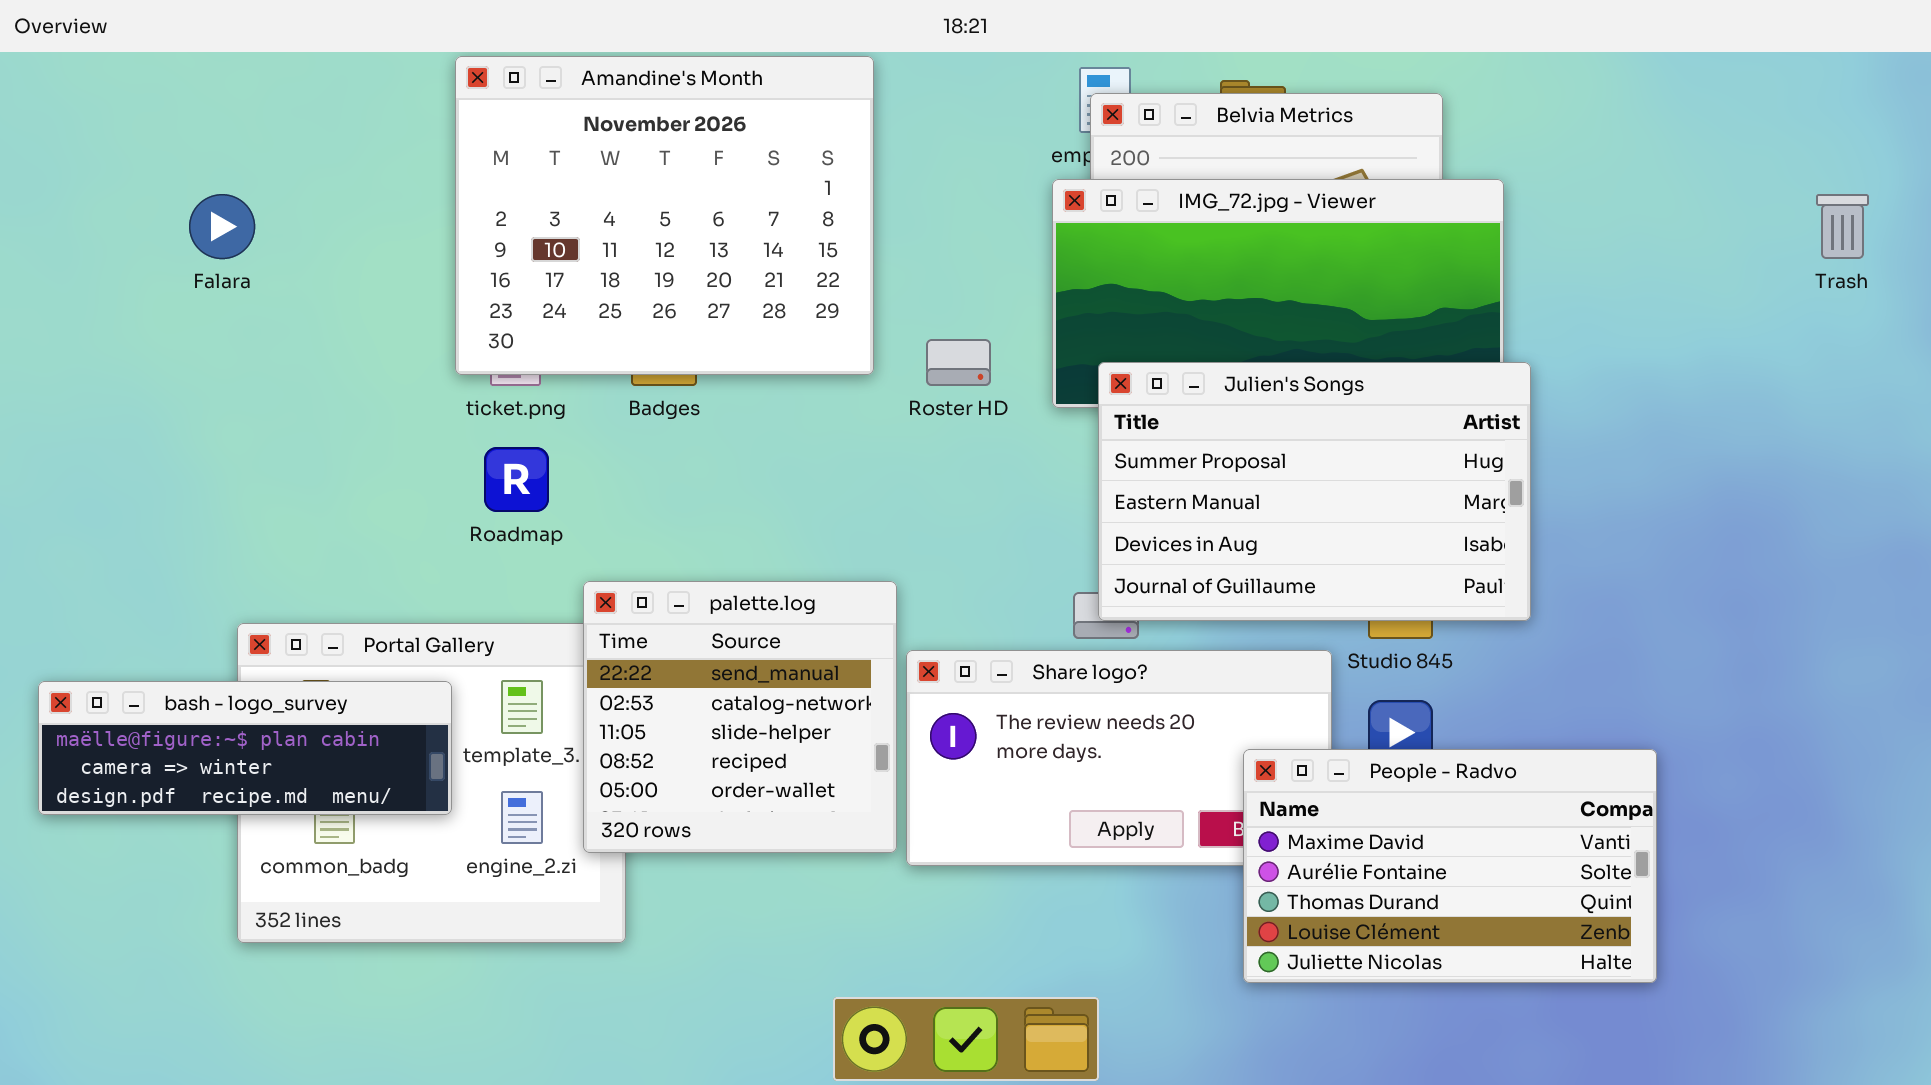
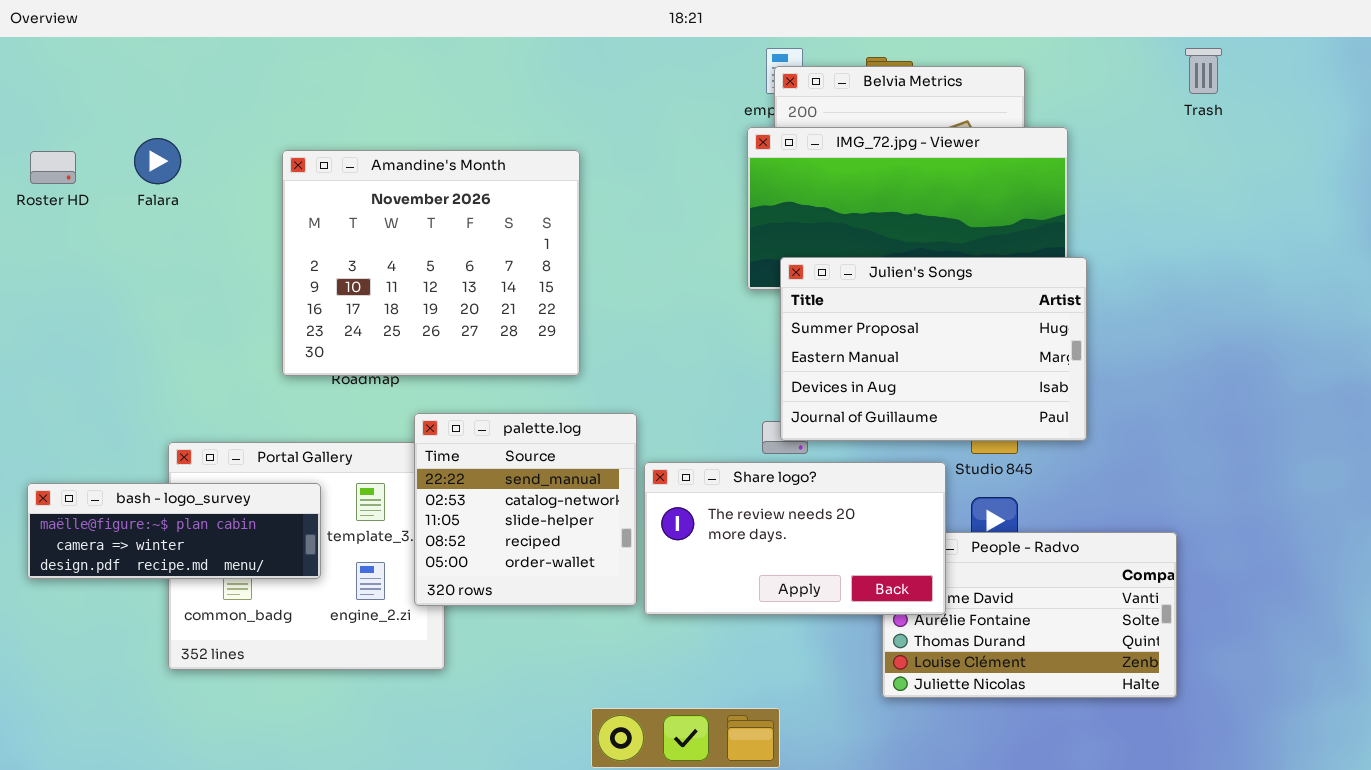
Amandine's Month: [455,56,874,375] -> [282,150,580,376], moved
Trash: [1816,194,1869,259] -> [1185,48,1222,94], moved
Roster HD: [926,339,991,386] -> [30,151,76,184], moved
Share logo?: [906,650,1332,866] -> [644,462,946,615], raised

